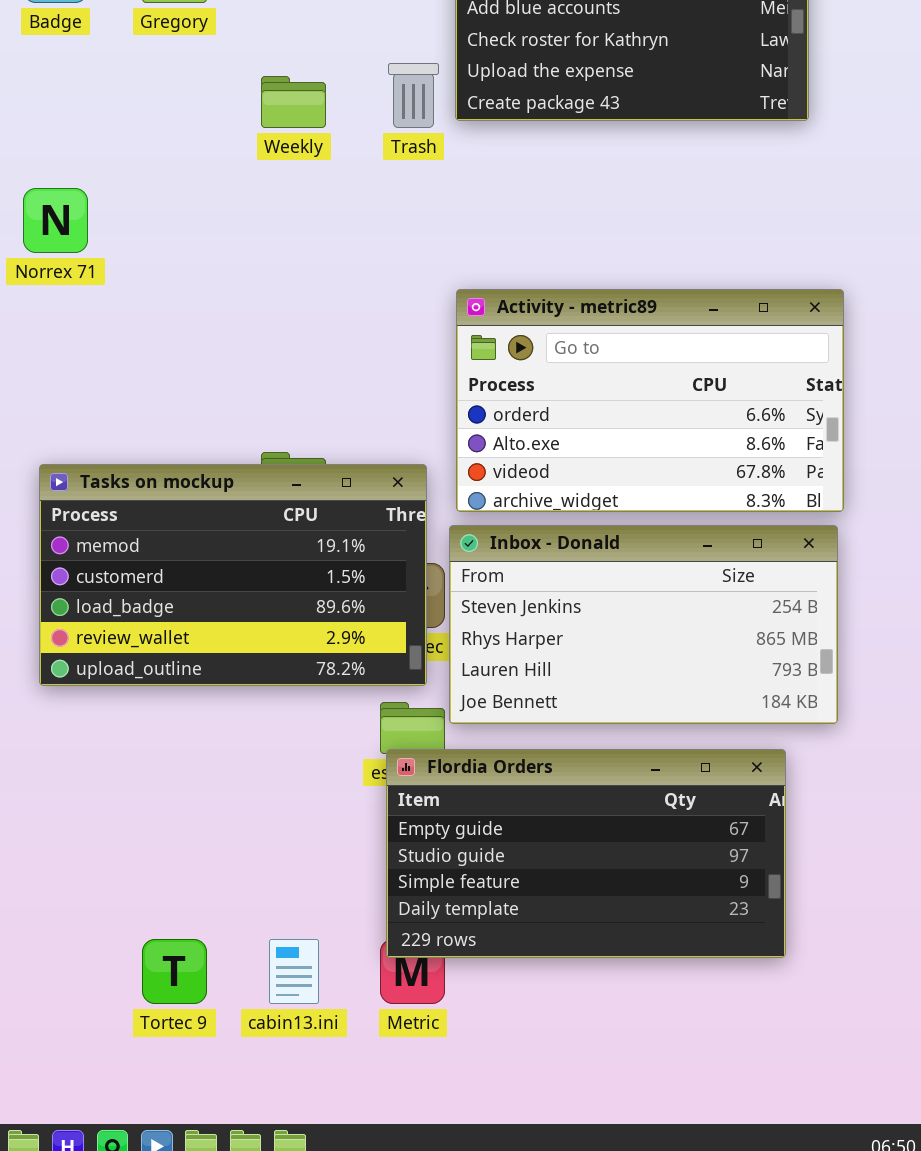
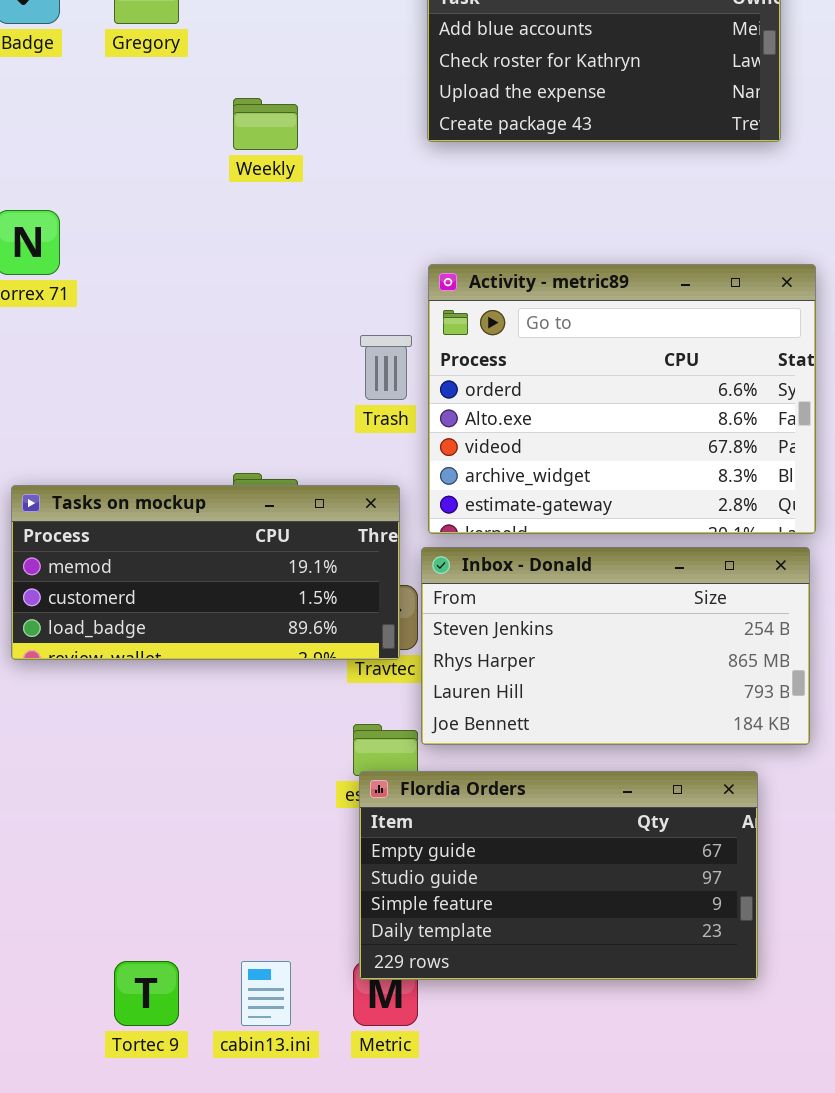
Trash: [388,63,439,128] -> [360,335,412,400], moved
Activity - metric89: [456,289,844,512] -> [428,264,816,534], resized
Tasks on mockup: [39,464,427,686] -> [11,485,400,660], resized

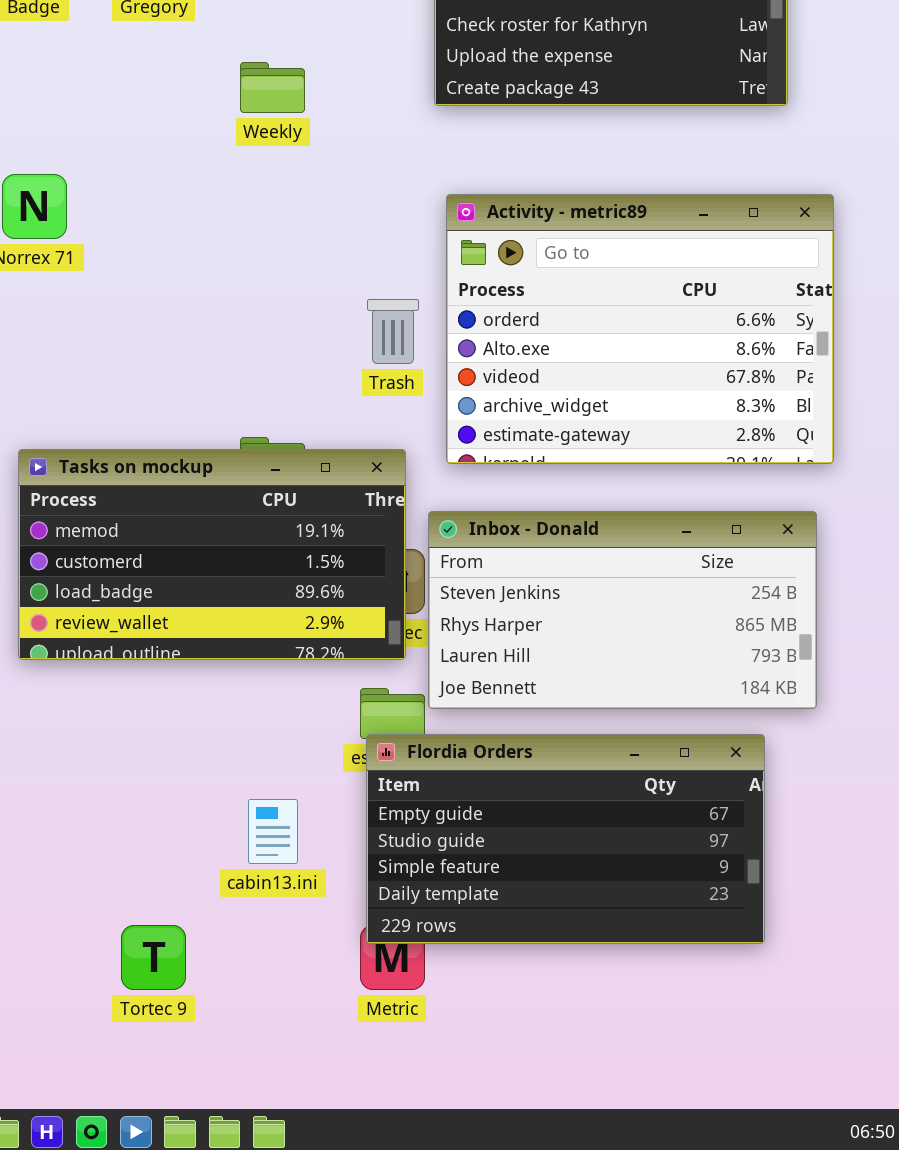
Activity - metric89: [428,264,816,534] -> [446,194,834,464], moved
Tasks on mockup: [11,485,400,660] -> [18,449,406,660], resized
cabin13.ini: [241,961,291,1026] -> [248,799,298,864], moved

